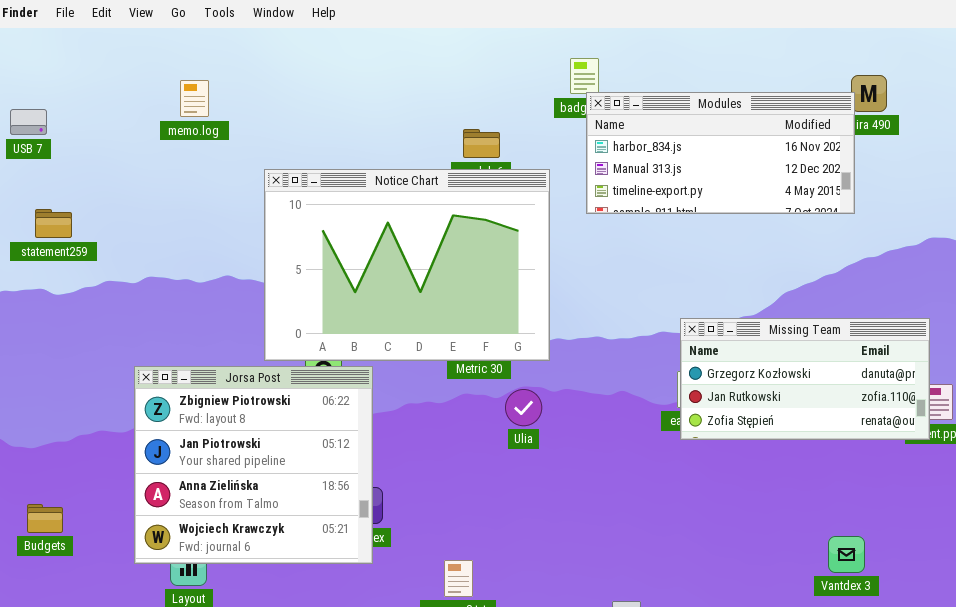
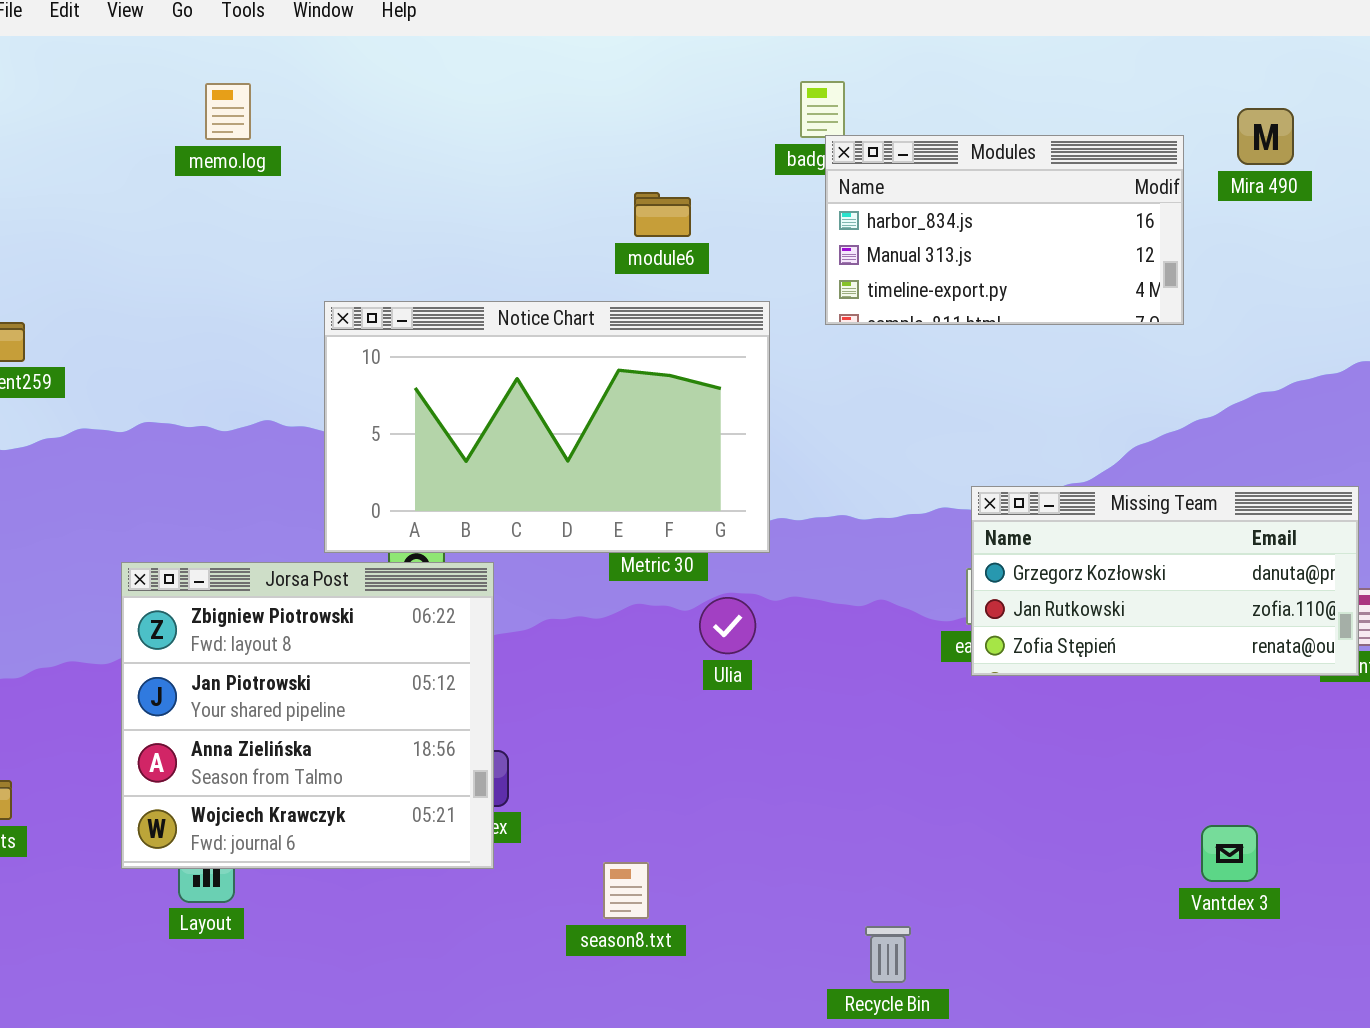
memo.log: [180,80,209,117] -> [205,83,251,140], moved
Modules: [586,92,855,214] -> [825,135,1184,325], resized
Notice Chart: [264,169,550,361] -> [324,301,770,553], resized

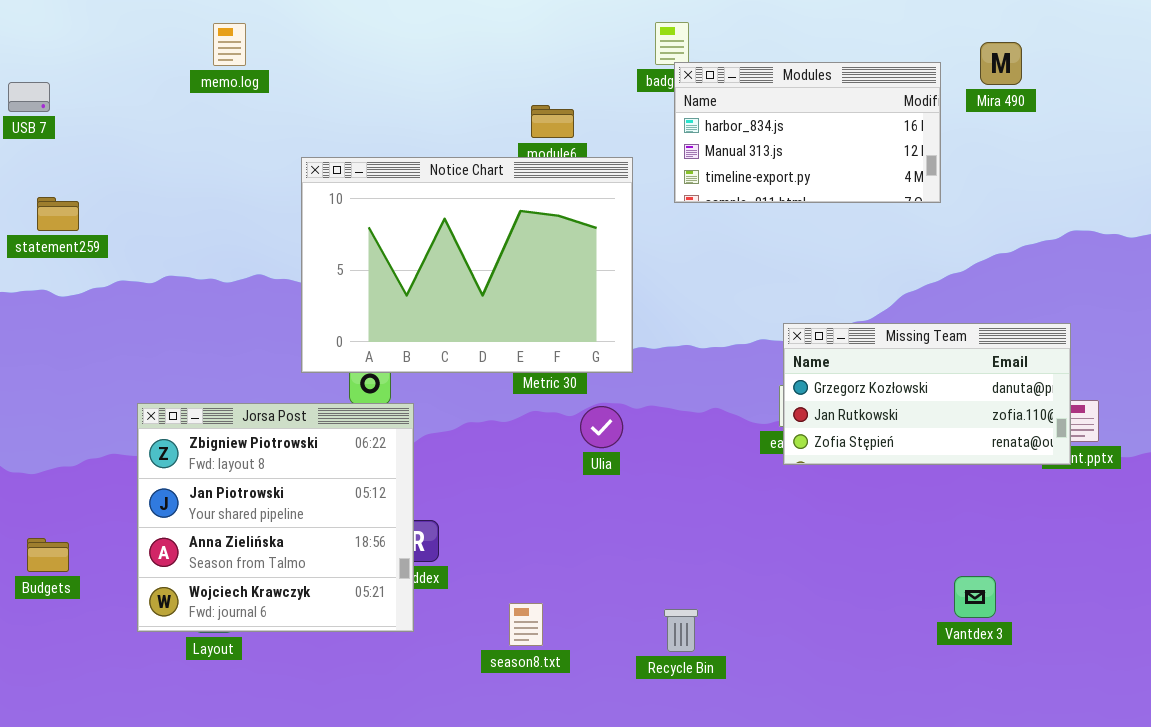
Notice Chart: [324,301,770,553] -> [301,157,633,373], resized
Jorsa Post: [121,562,494,869] -> [137,403,414,632], moved
Recycle Bin: [865,926,911,983] -> [664,609,698,652], moved

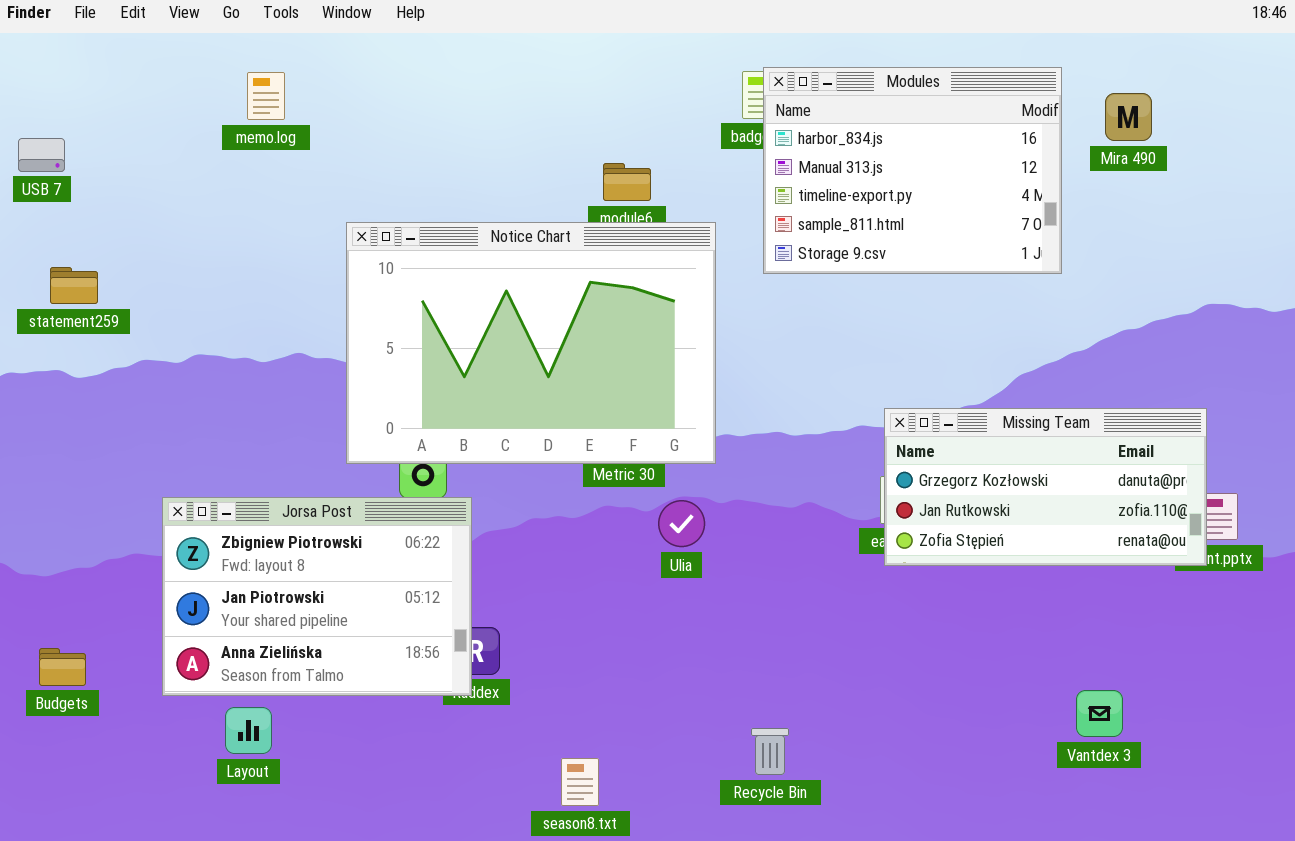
Modules: [674,62,941,203] -> [763,67,1062,274], resized
Jorsa Post: [137,403,414,632] -> [162,497,472,696], resized
season8.txt: [509,603,543,646] -> [561,758,599,806], moved

